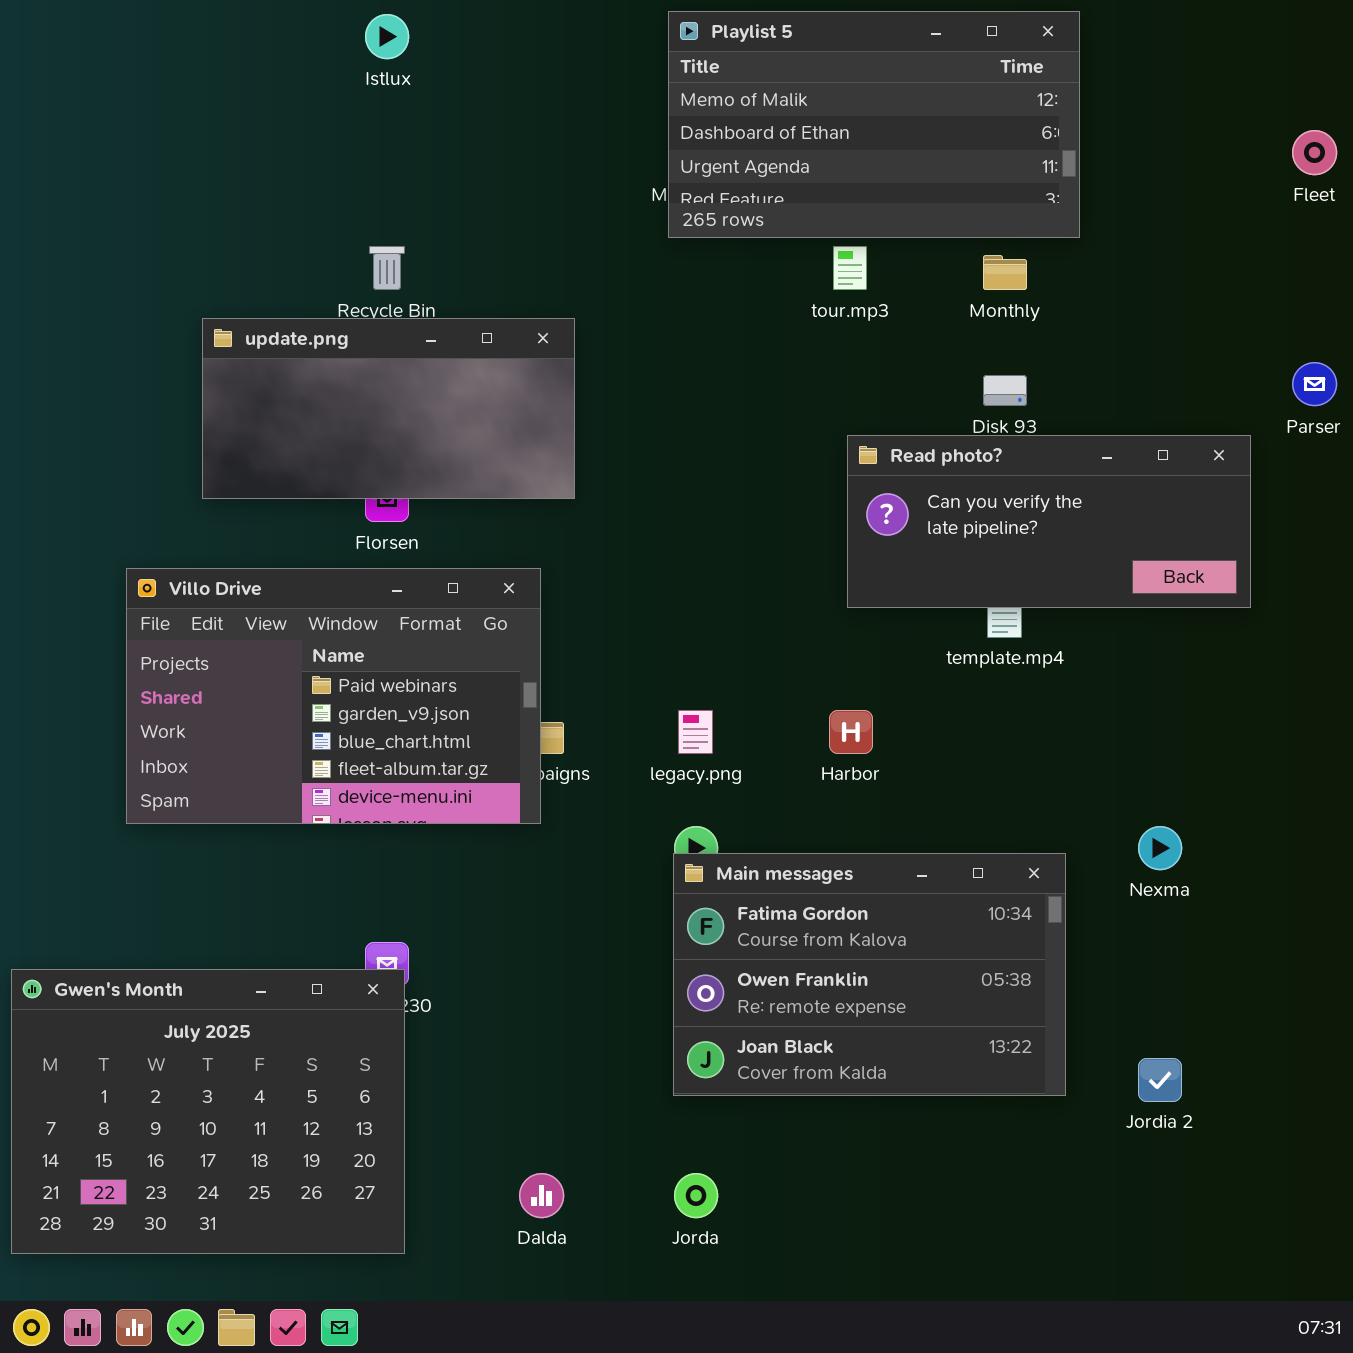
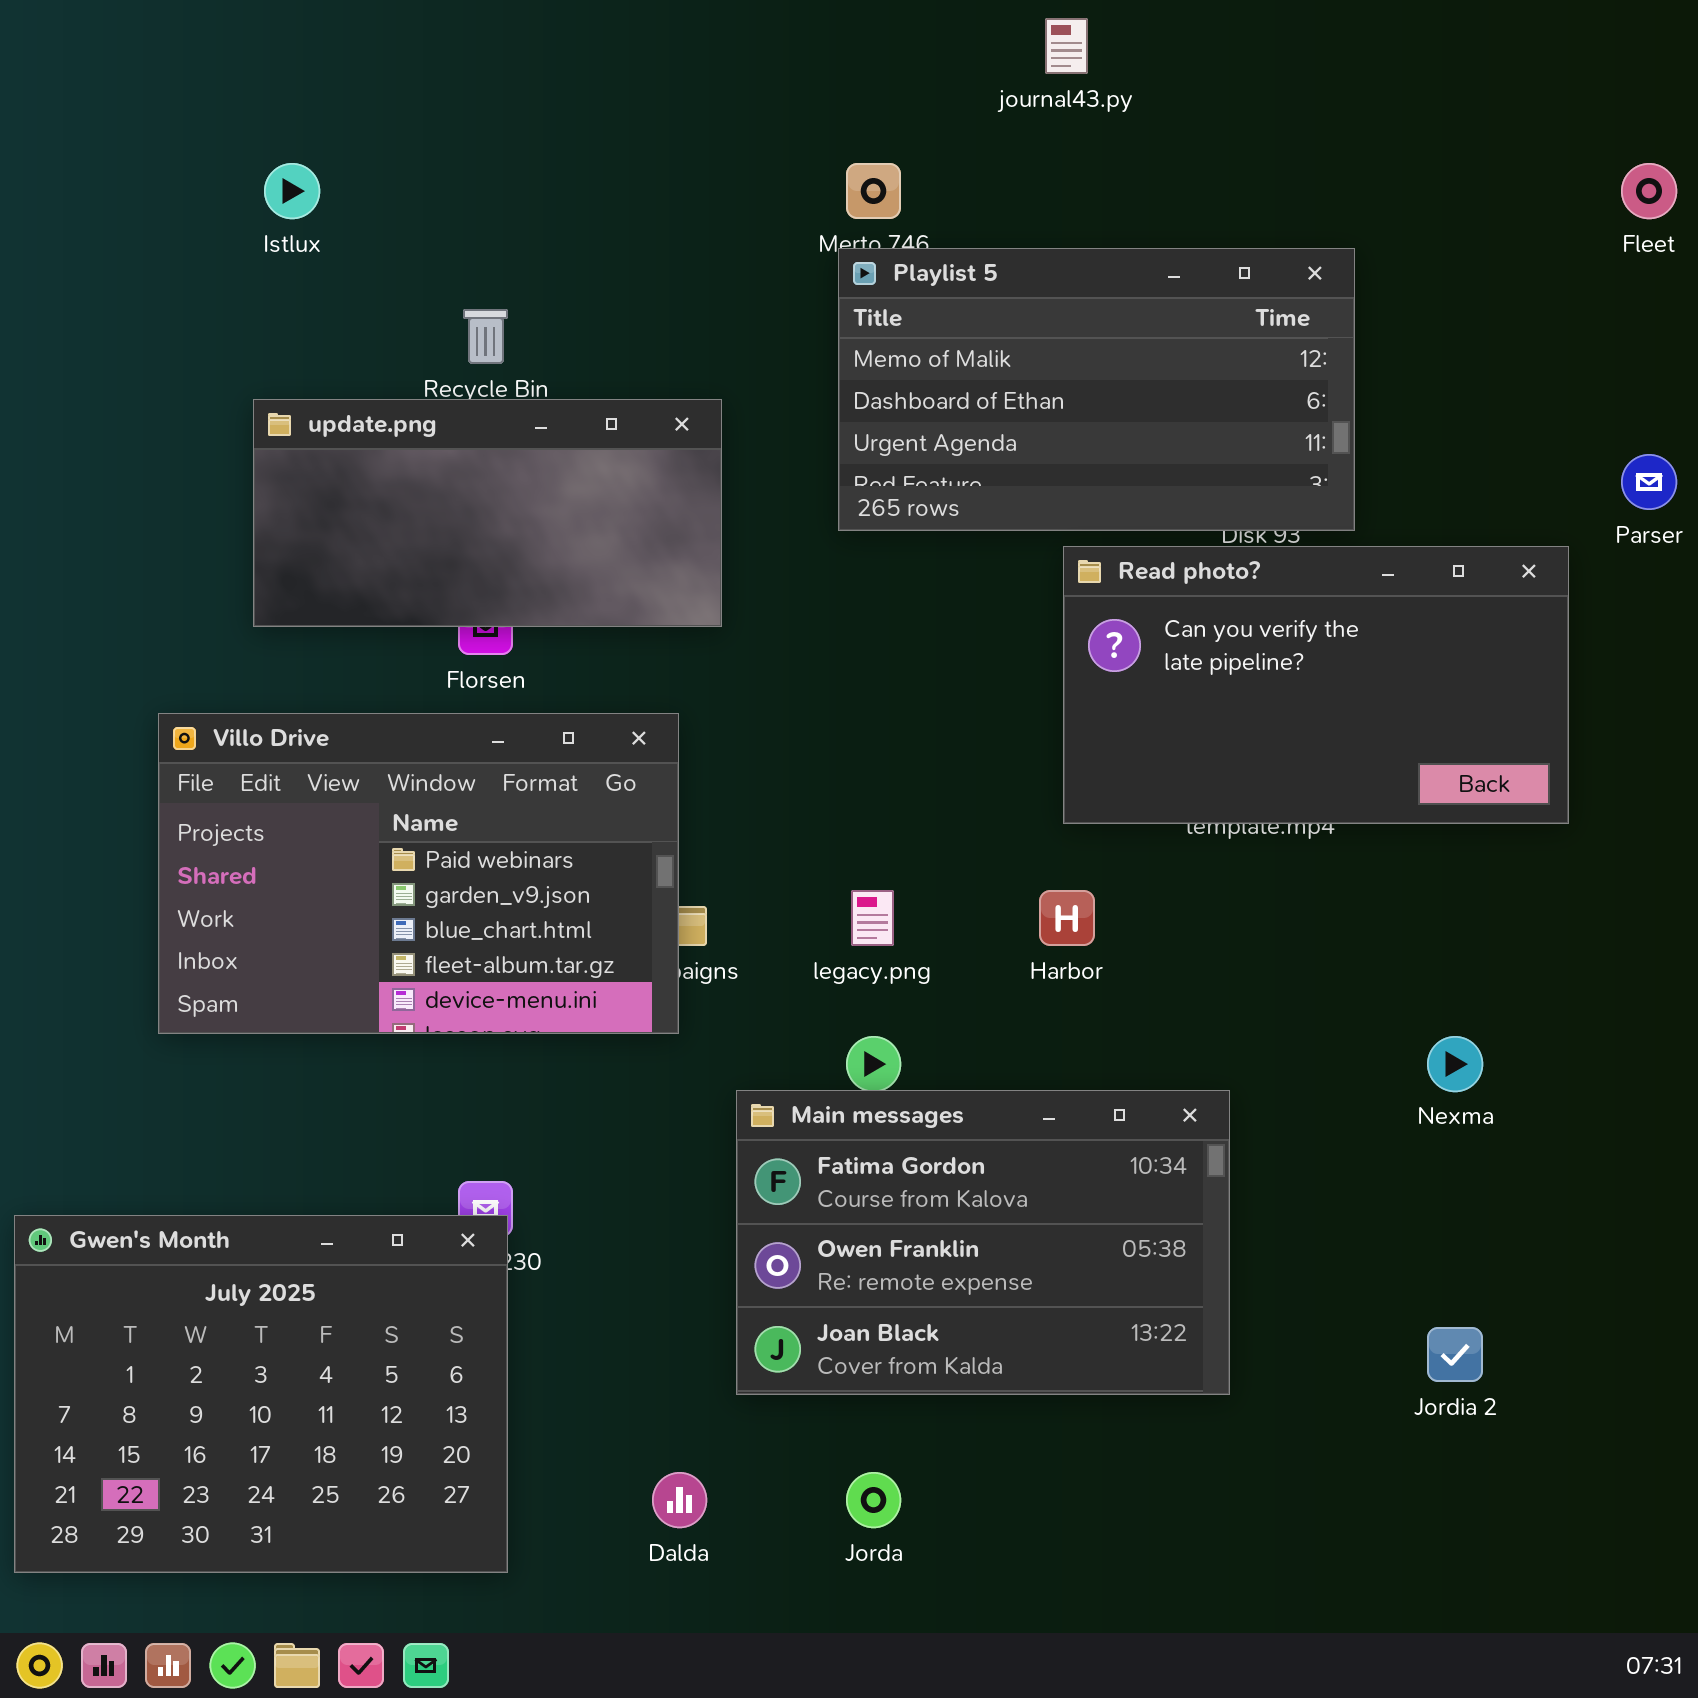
Playlist 5: [668,11,1080,238] -> [838,248,1355,531], moved
Istlux: [365,14,409,59] -> [264,163,320,219], moved
Read photo?: [847,435,1251,608] -> [1063,546,1569,824], resized
Main messages: [673,853,1066,1096] -> [736,1090,1230,1395], moved

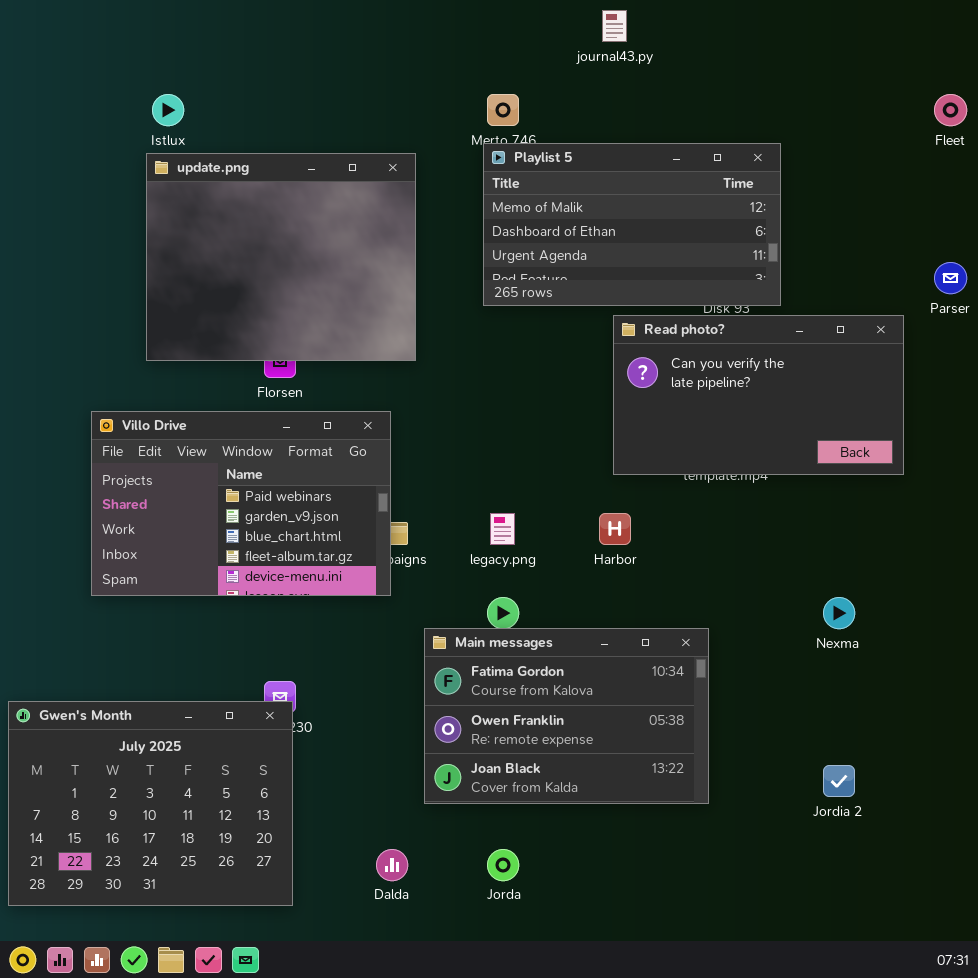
update.png: [253,399,722,627] -> [146,153,416,361], resized

